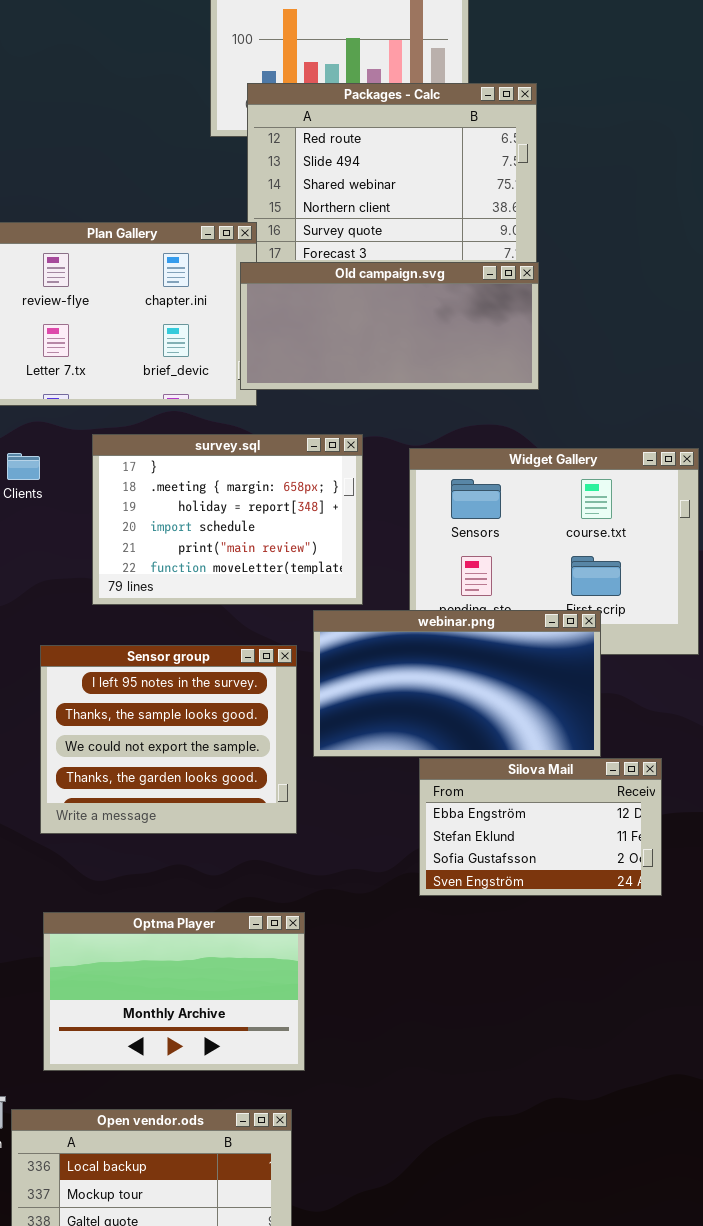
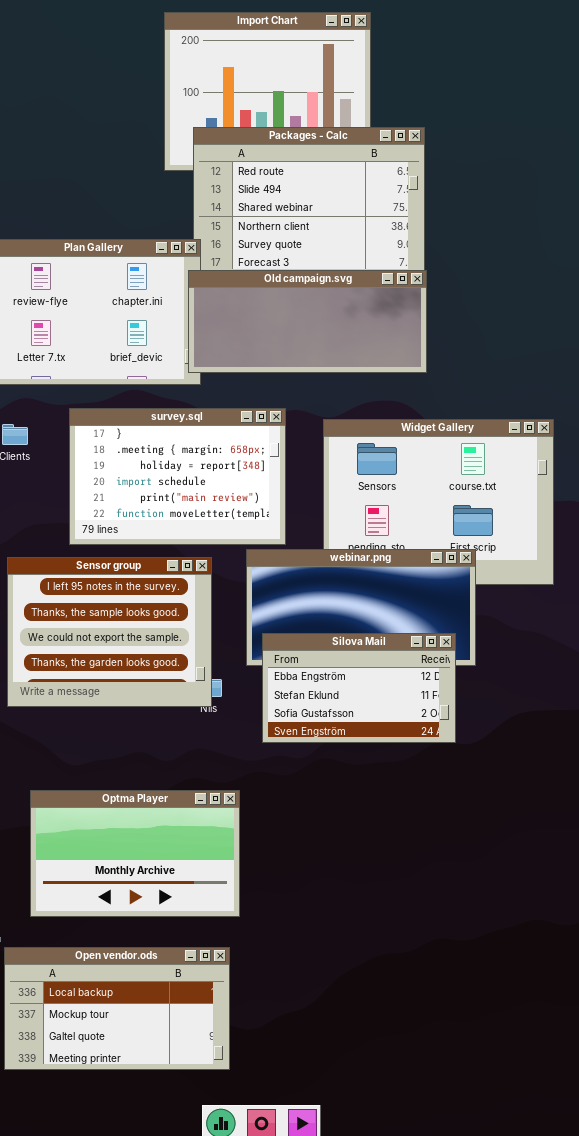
Sensor group: [40,645,297,834] -> [7,557,212,707], moved
Silova Mail: [419,758,662,896] -> [262,633,456,743], moved

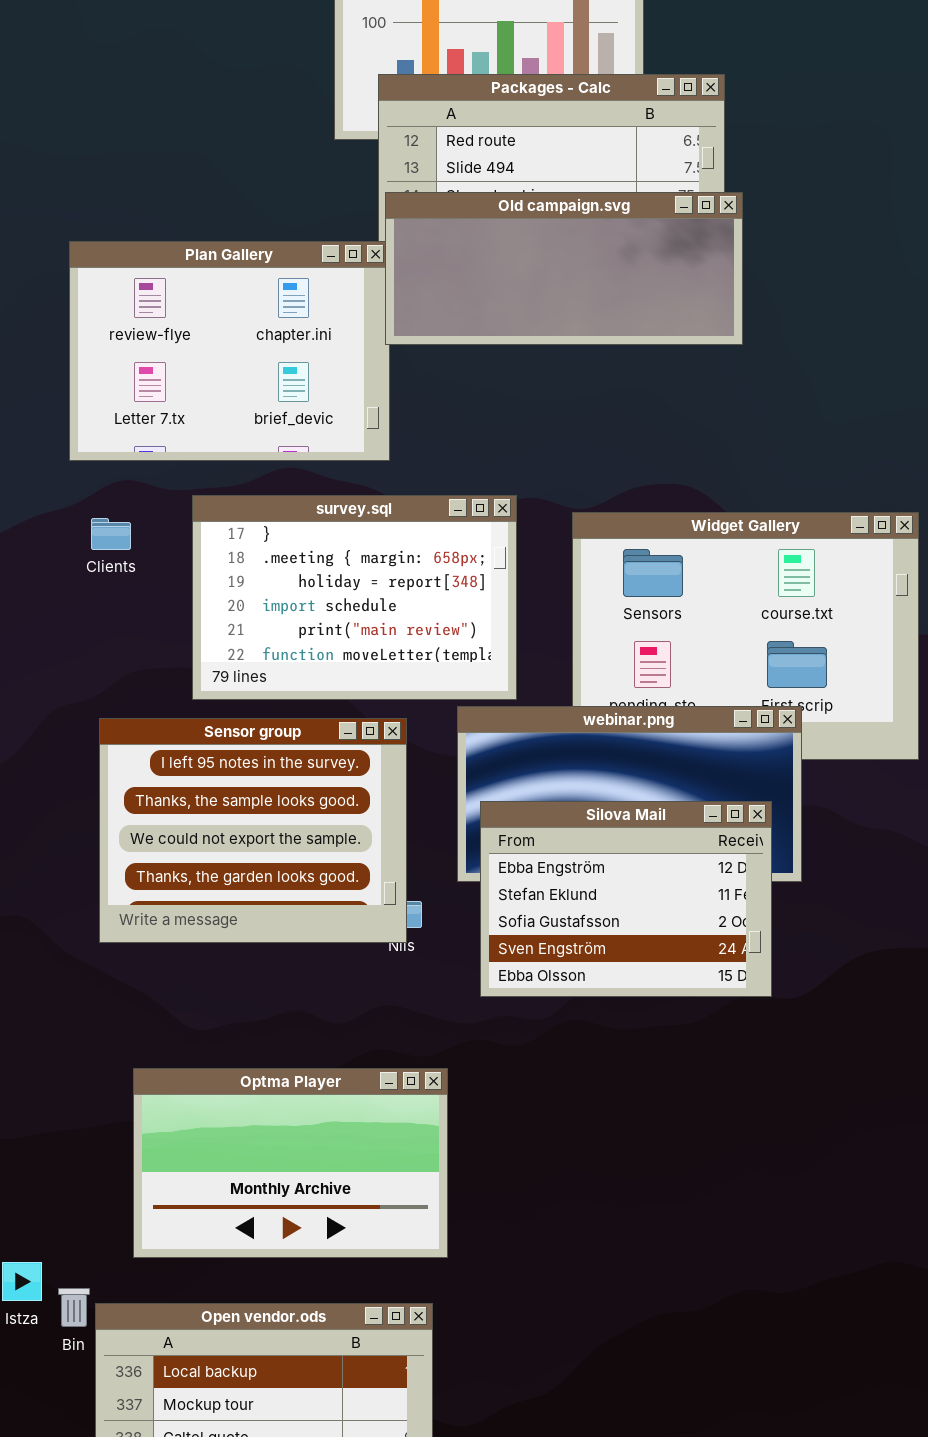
Old campaign.svg: [188,270,427,373] -> [385,192,743,345], moved
Silova Mail: [262,633,456,743] -> [480,801,772,997], resized

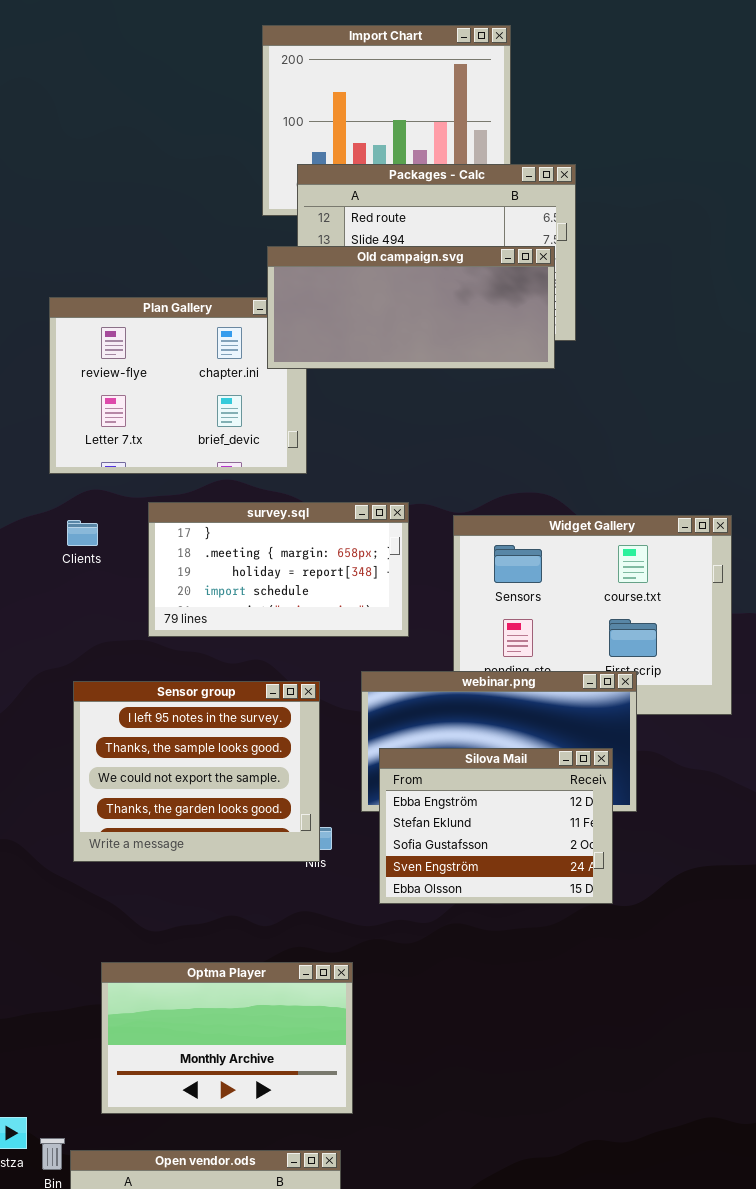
Old campaign.svg: [385,192,743,345] -> [267,246,555,369], moved
survey.sql: [192,495,517,700] -> [148,502,409,637], resized

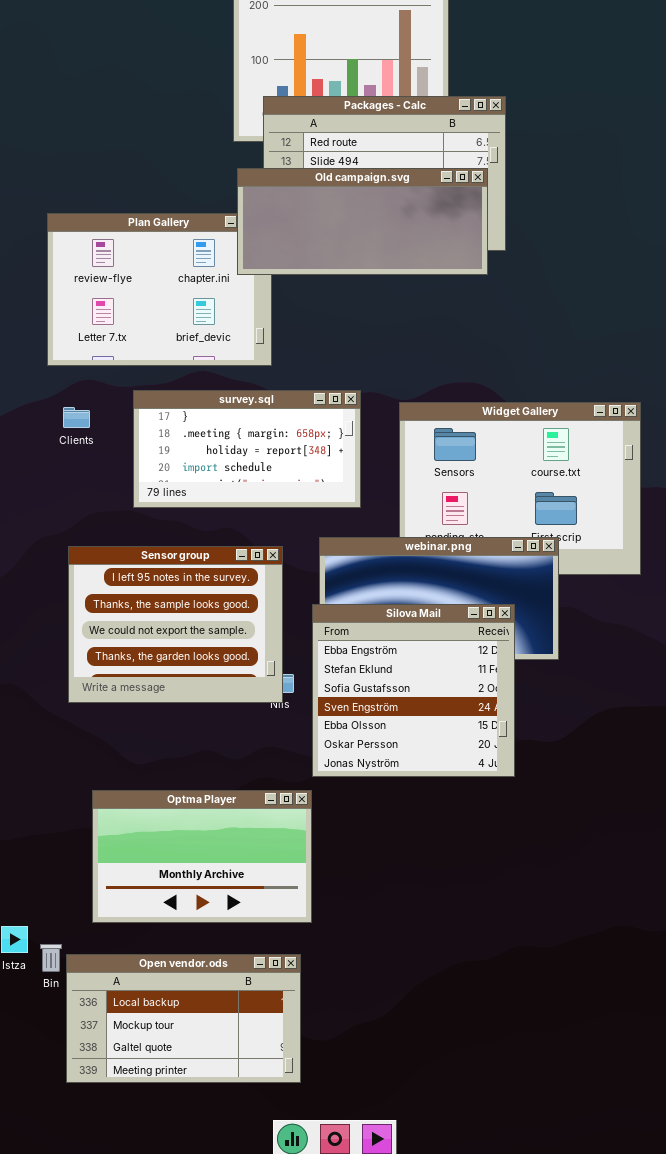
Silova Mail: [379,748,613,904] -> [312,604,515,777], moved, resized

